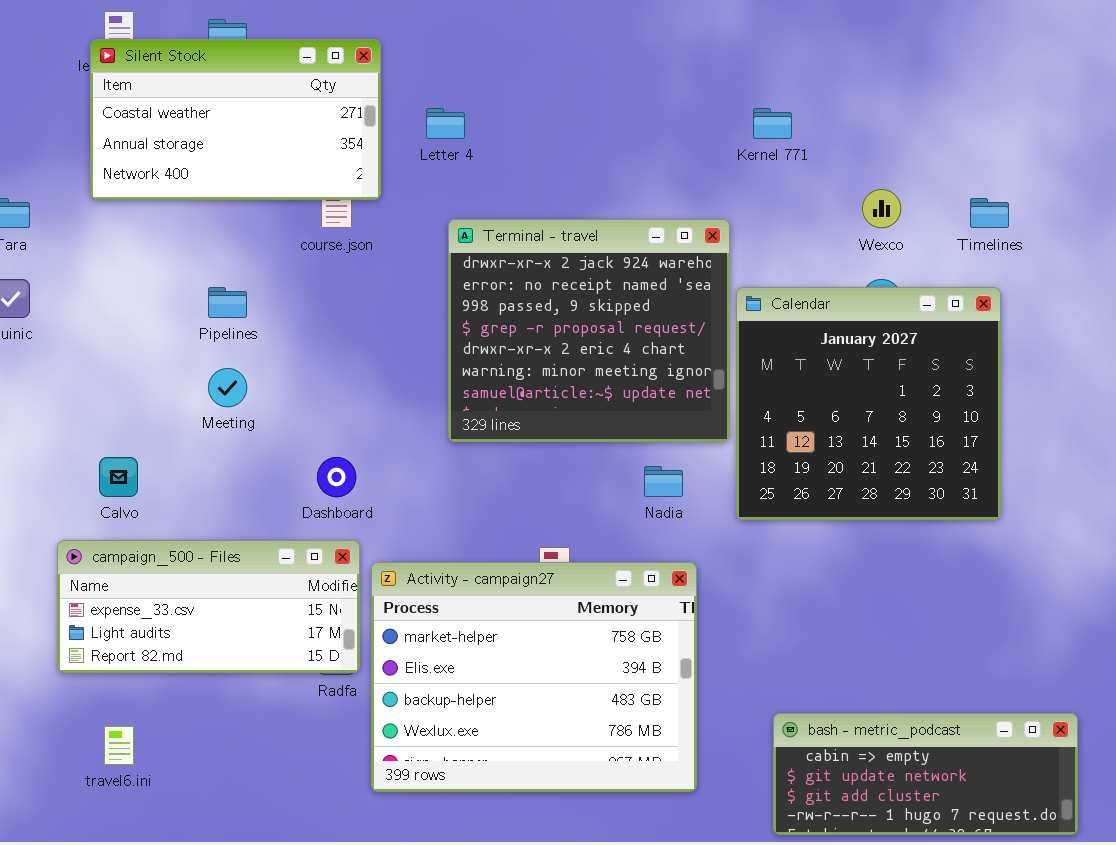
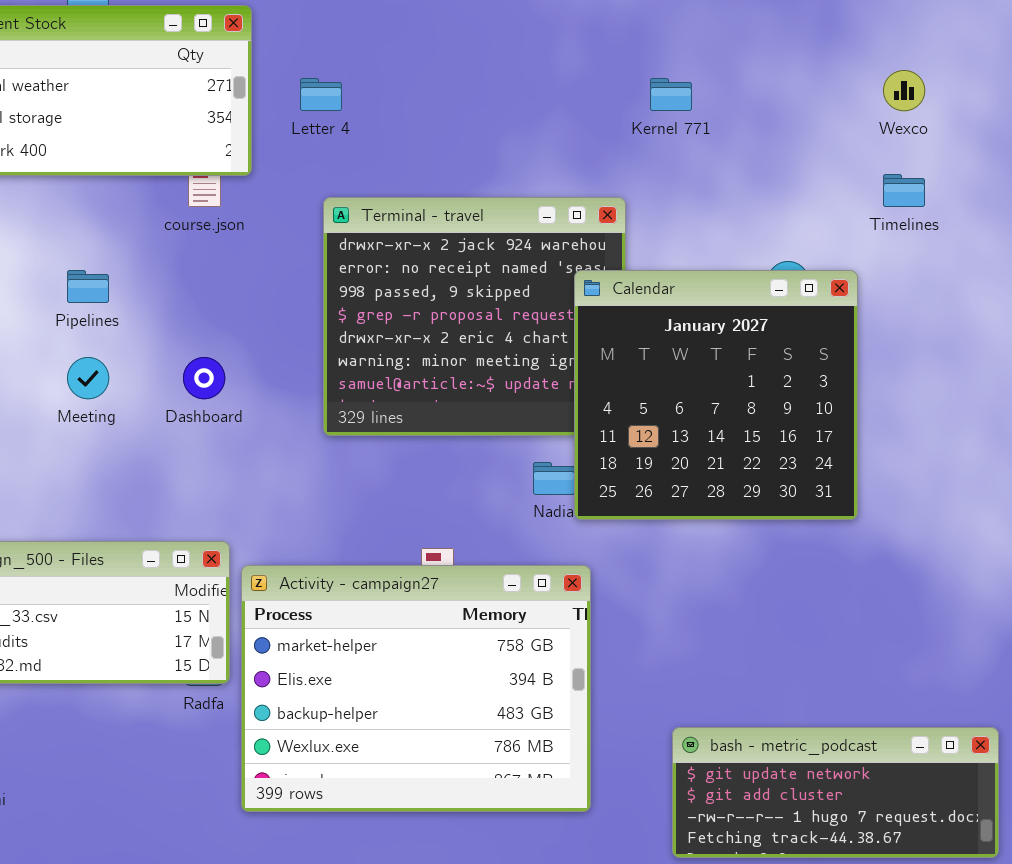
Wexco: [862,189,901,228] -> [883,70,925,111], moved
Calendar: [736,287,1001,520] -> [574,270,858,520], moved
Dashboard: [317,457,356,497] -> [183,357,225,399], moved
bash - metric_podcast: [773,713,1078,835] -> [672,727,999,858], scrolled down 1 row

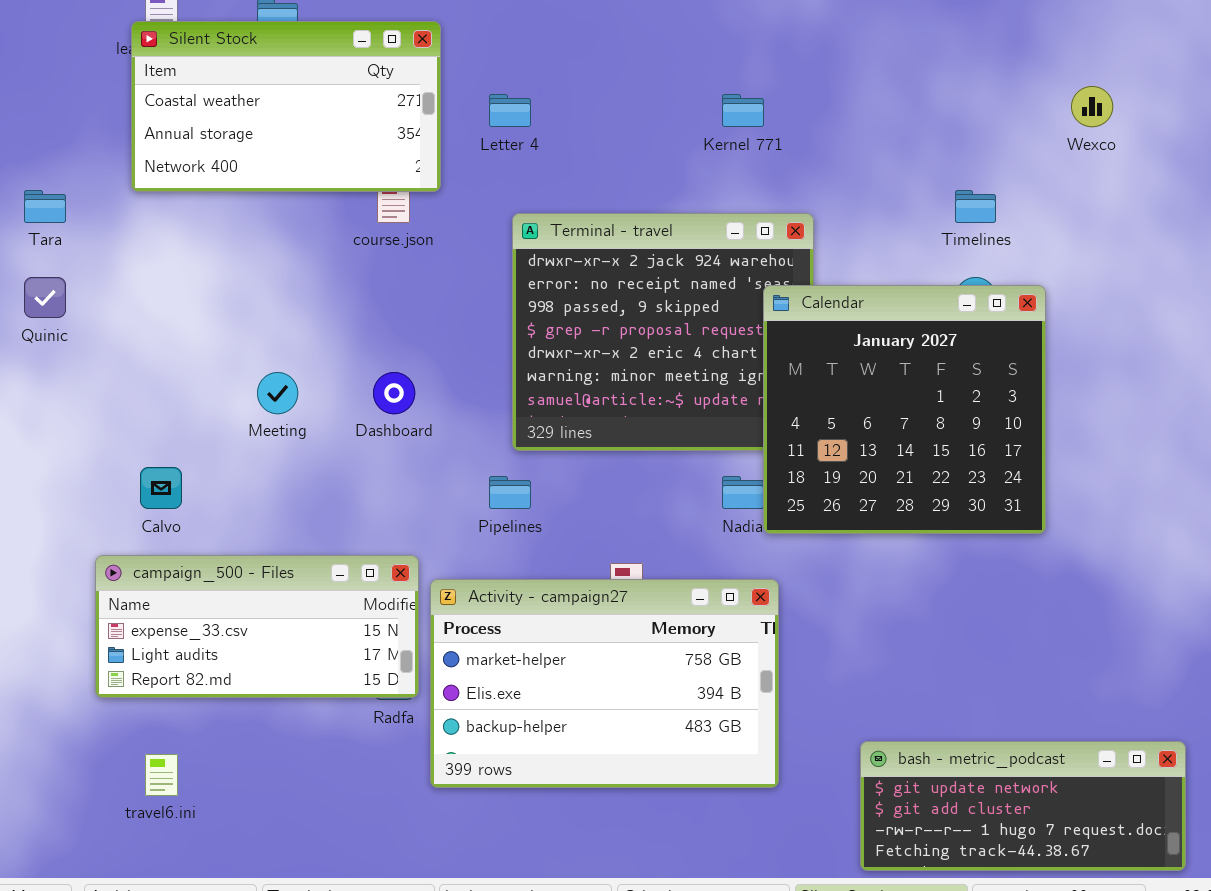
Kernel 771: [650,78,692,111] -> [722,94,764,127], moved
Timelines: [883,174,925,207] -> [955,190,996,223], moved
Pipelines: [67,270,109,303] -> [489,476,531,509], moved
Activity - campaign27: [241,565,591,812] -> [430,579,779,788], resized

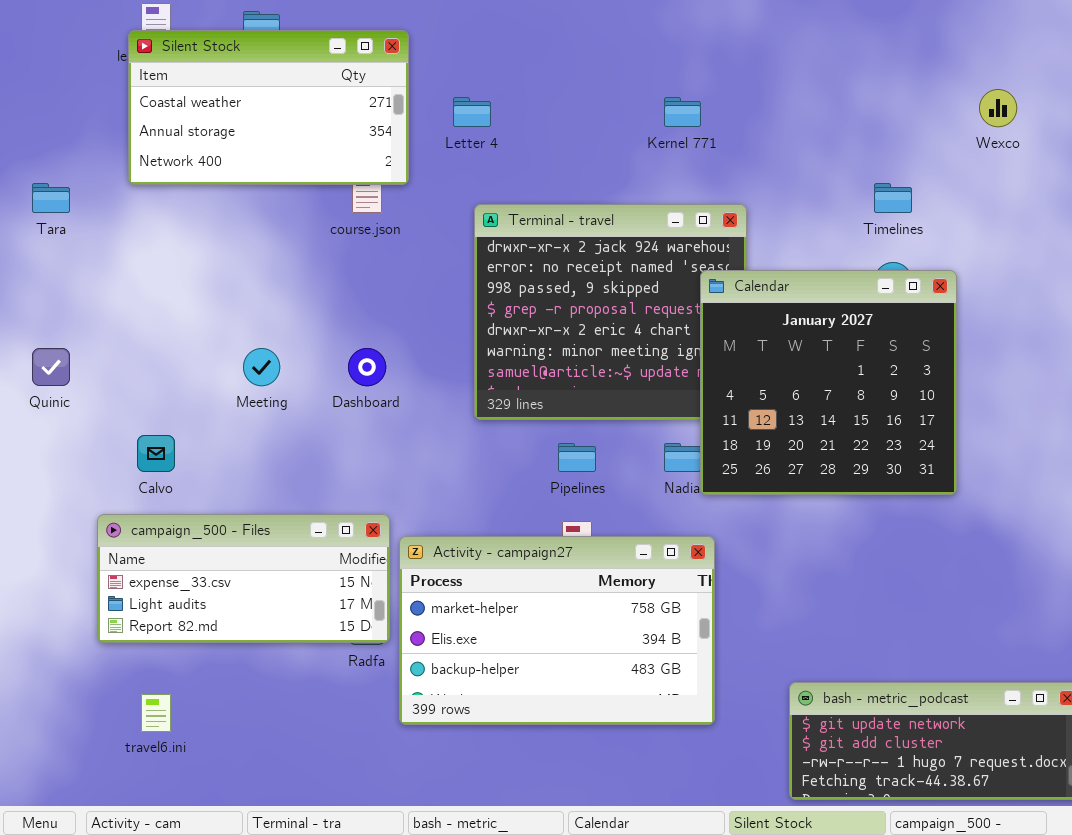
Quinic: [24,277,66,318] -> [32,348,70,386], moved
Pipelines: [489,476,531,509] -> [558,443,596,472], moved

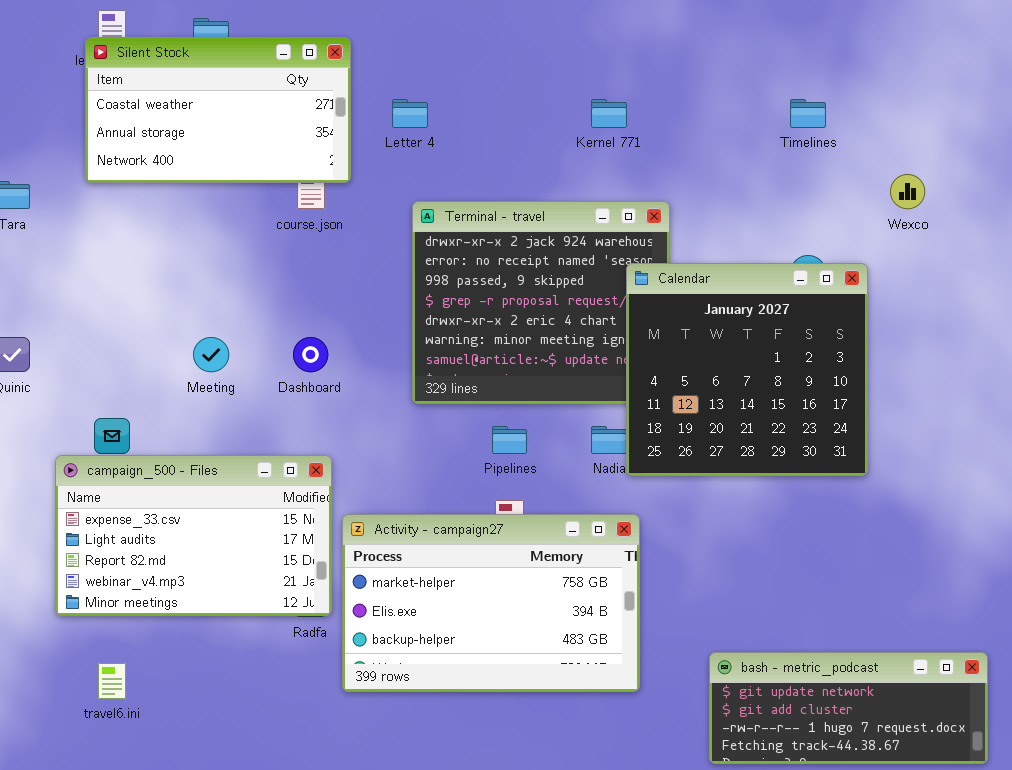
Wexco: [979,89,1017,127] -> [890,174,925,209], moved
Timelines: [874,183,912,213] -> [790,99,826,128], moved
campaign_500 - Files: [97,514,390,643] -> [55,455,332,616], resized

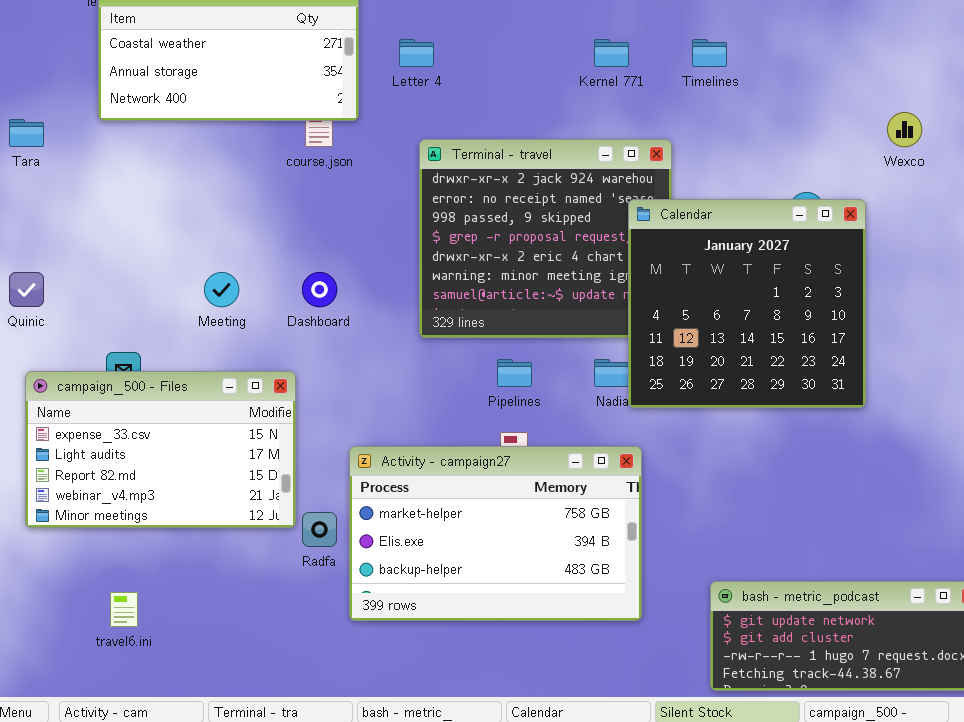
Timelines: [790,99,826,128] -> [692,39,727,67], moved
campaign_500 - Files: [55,455,332,616] -> [25,371,296,528], moved

